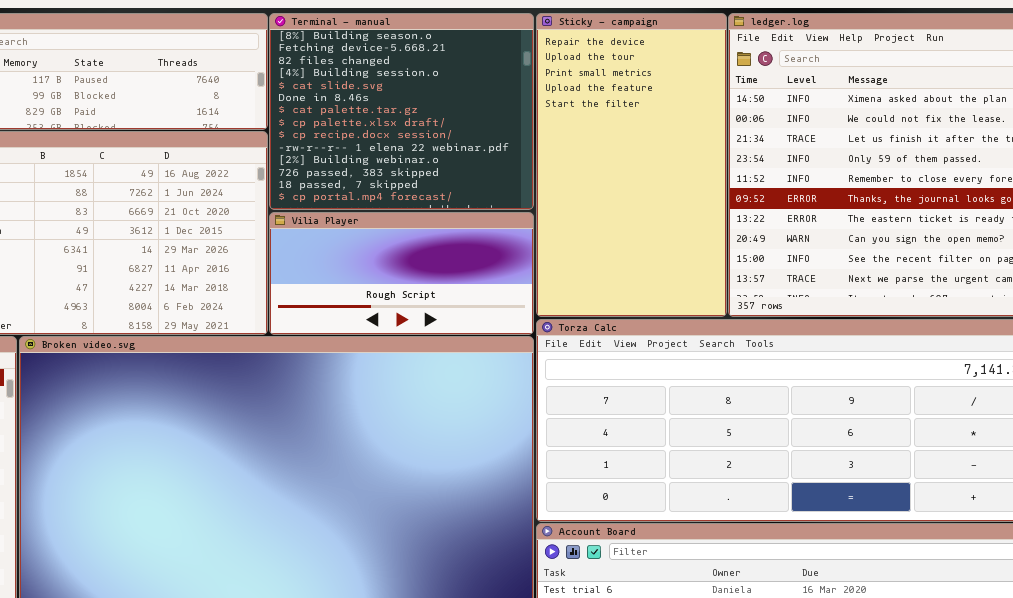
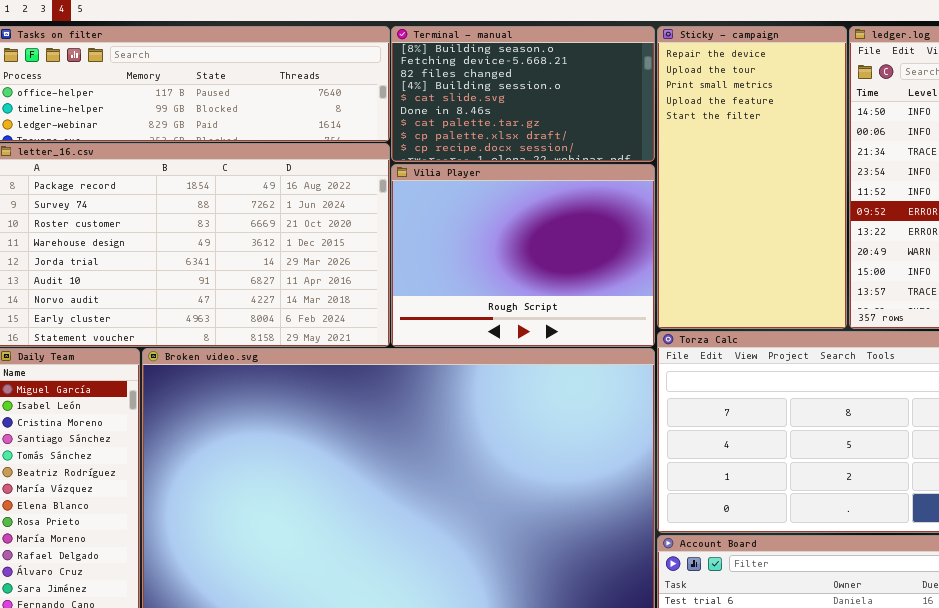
Terminal - manual: [269,13,534,210] -> [391,26,655,162], resized
Vilia Player: [269,212,534,335] -> [391,164,655,347], resized

